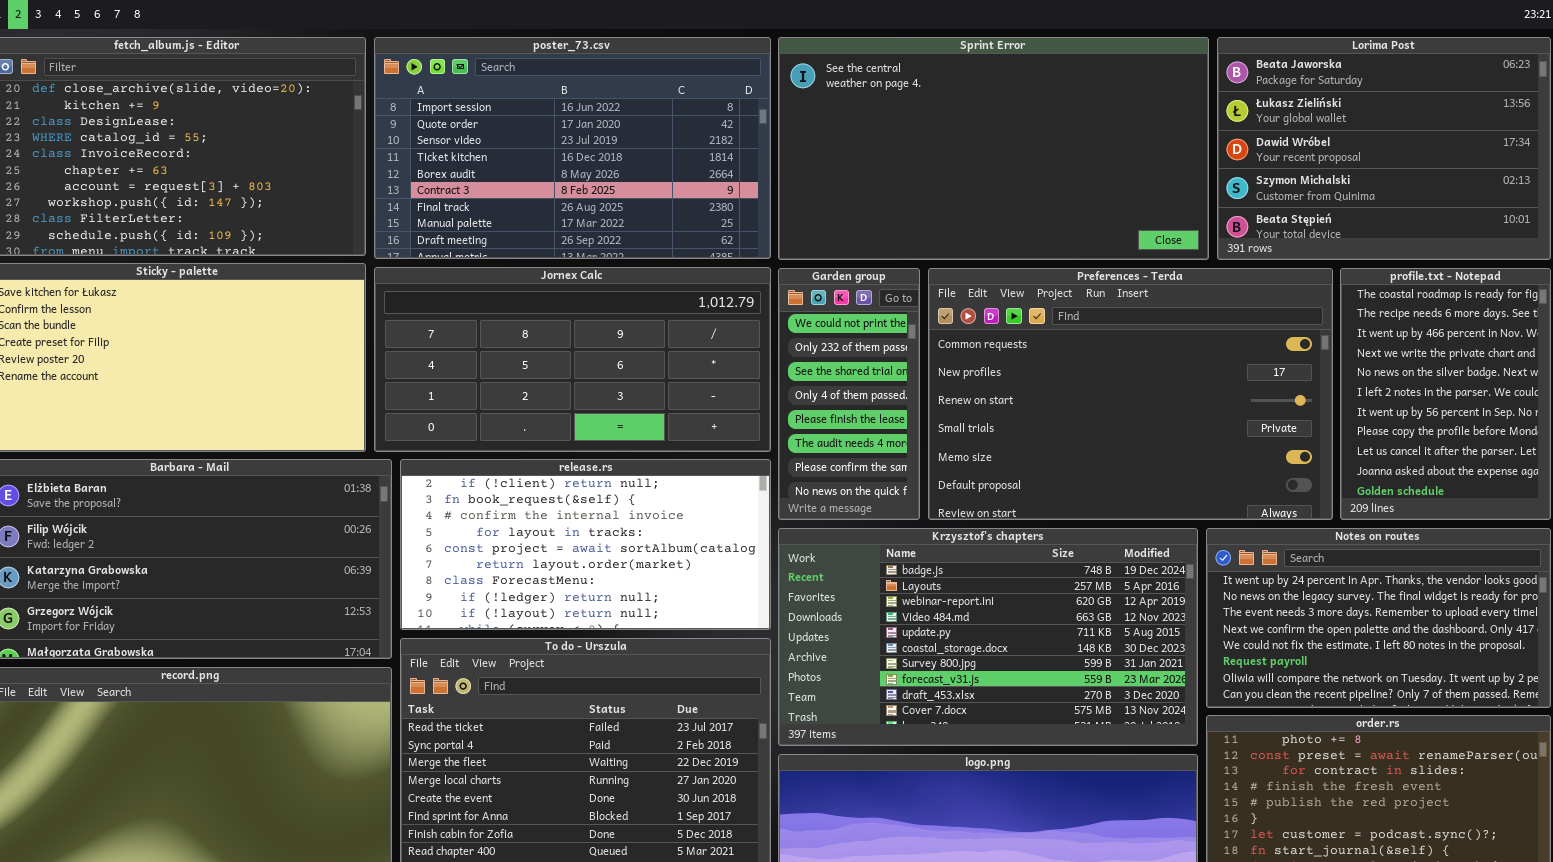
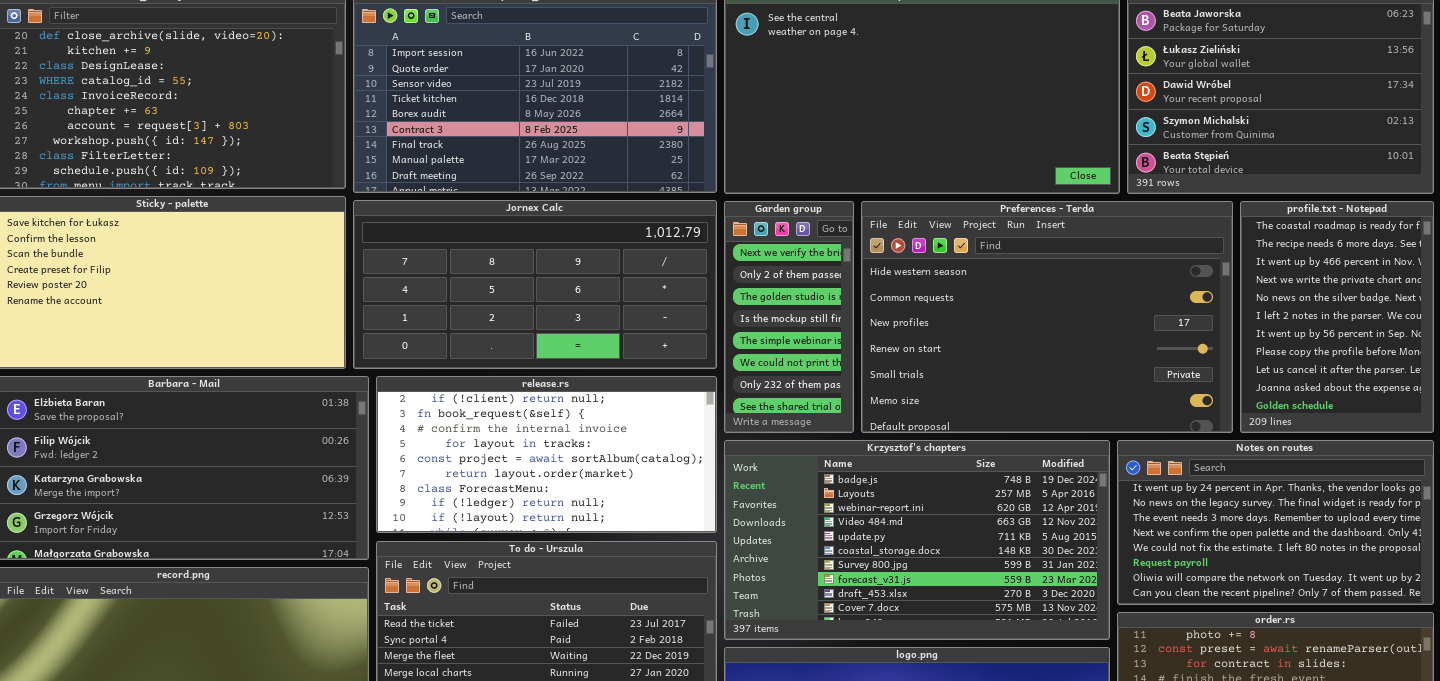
Garden group: [778,268,920,520] -> [724,201,854,433], scrolled up 5 rows
Preferences - Terda: [928,268,1333,520] -> [861,201,1233,433], scrolled up 1 row

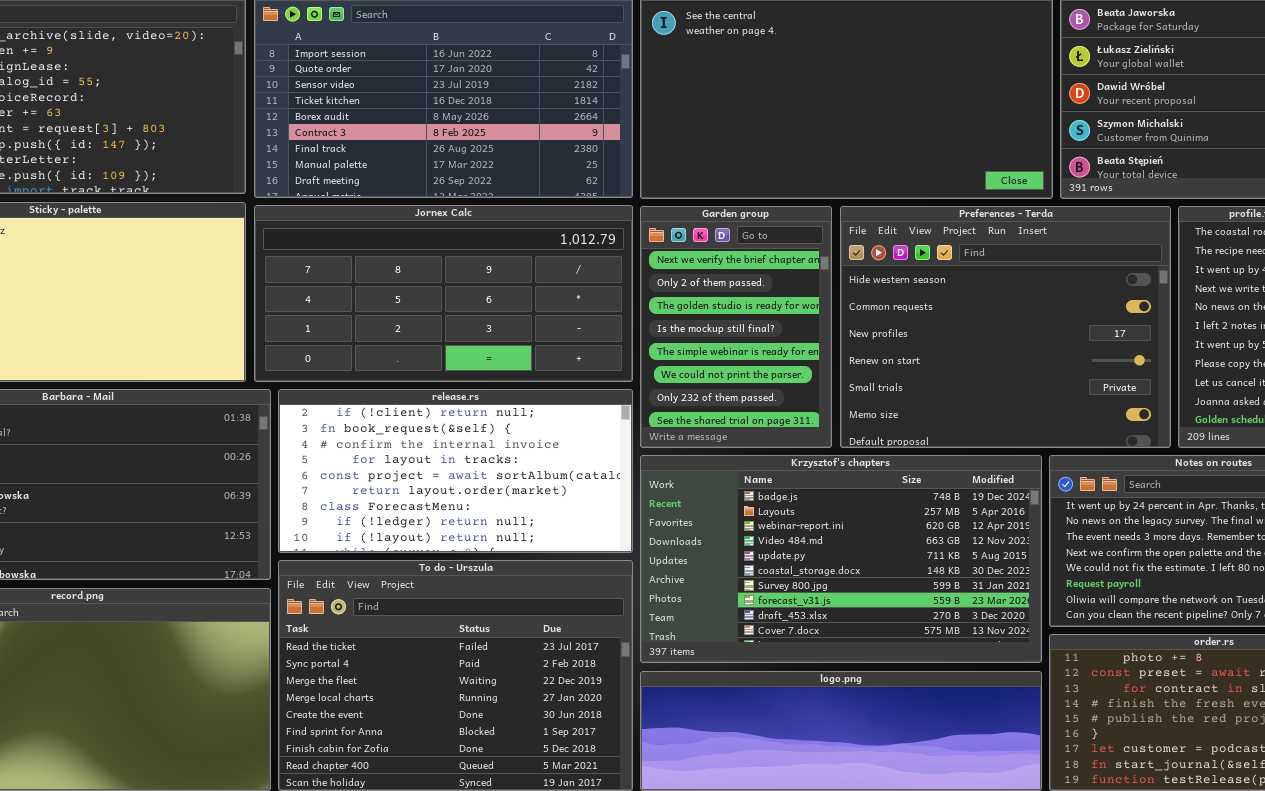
Garden group: [724,201,854,433] -> [640,206,832,448], resized
Preferences - Terda: [861,201,1233,433] -> [840,206,1171,448], resized

